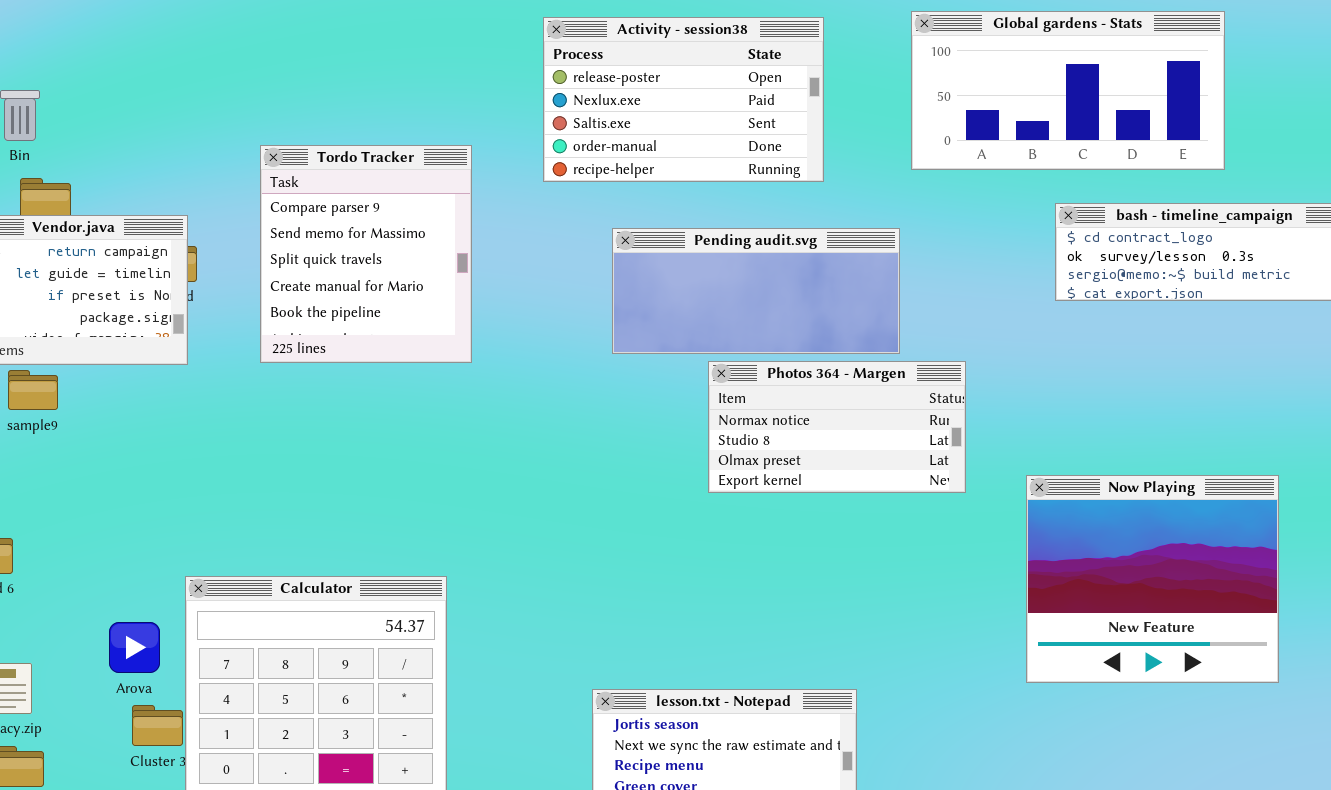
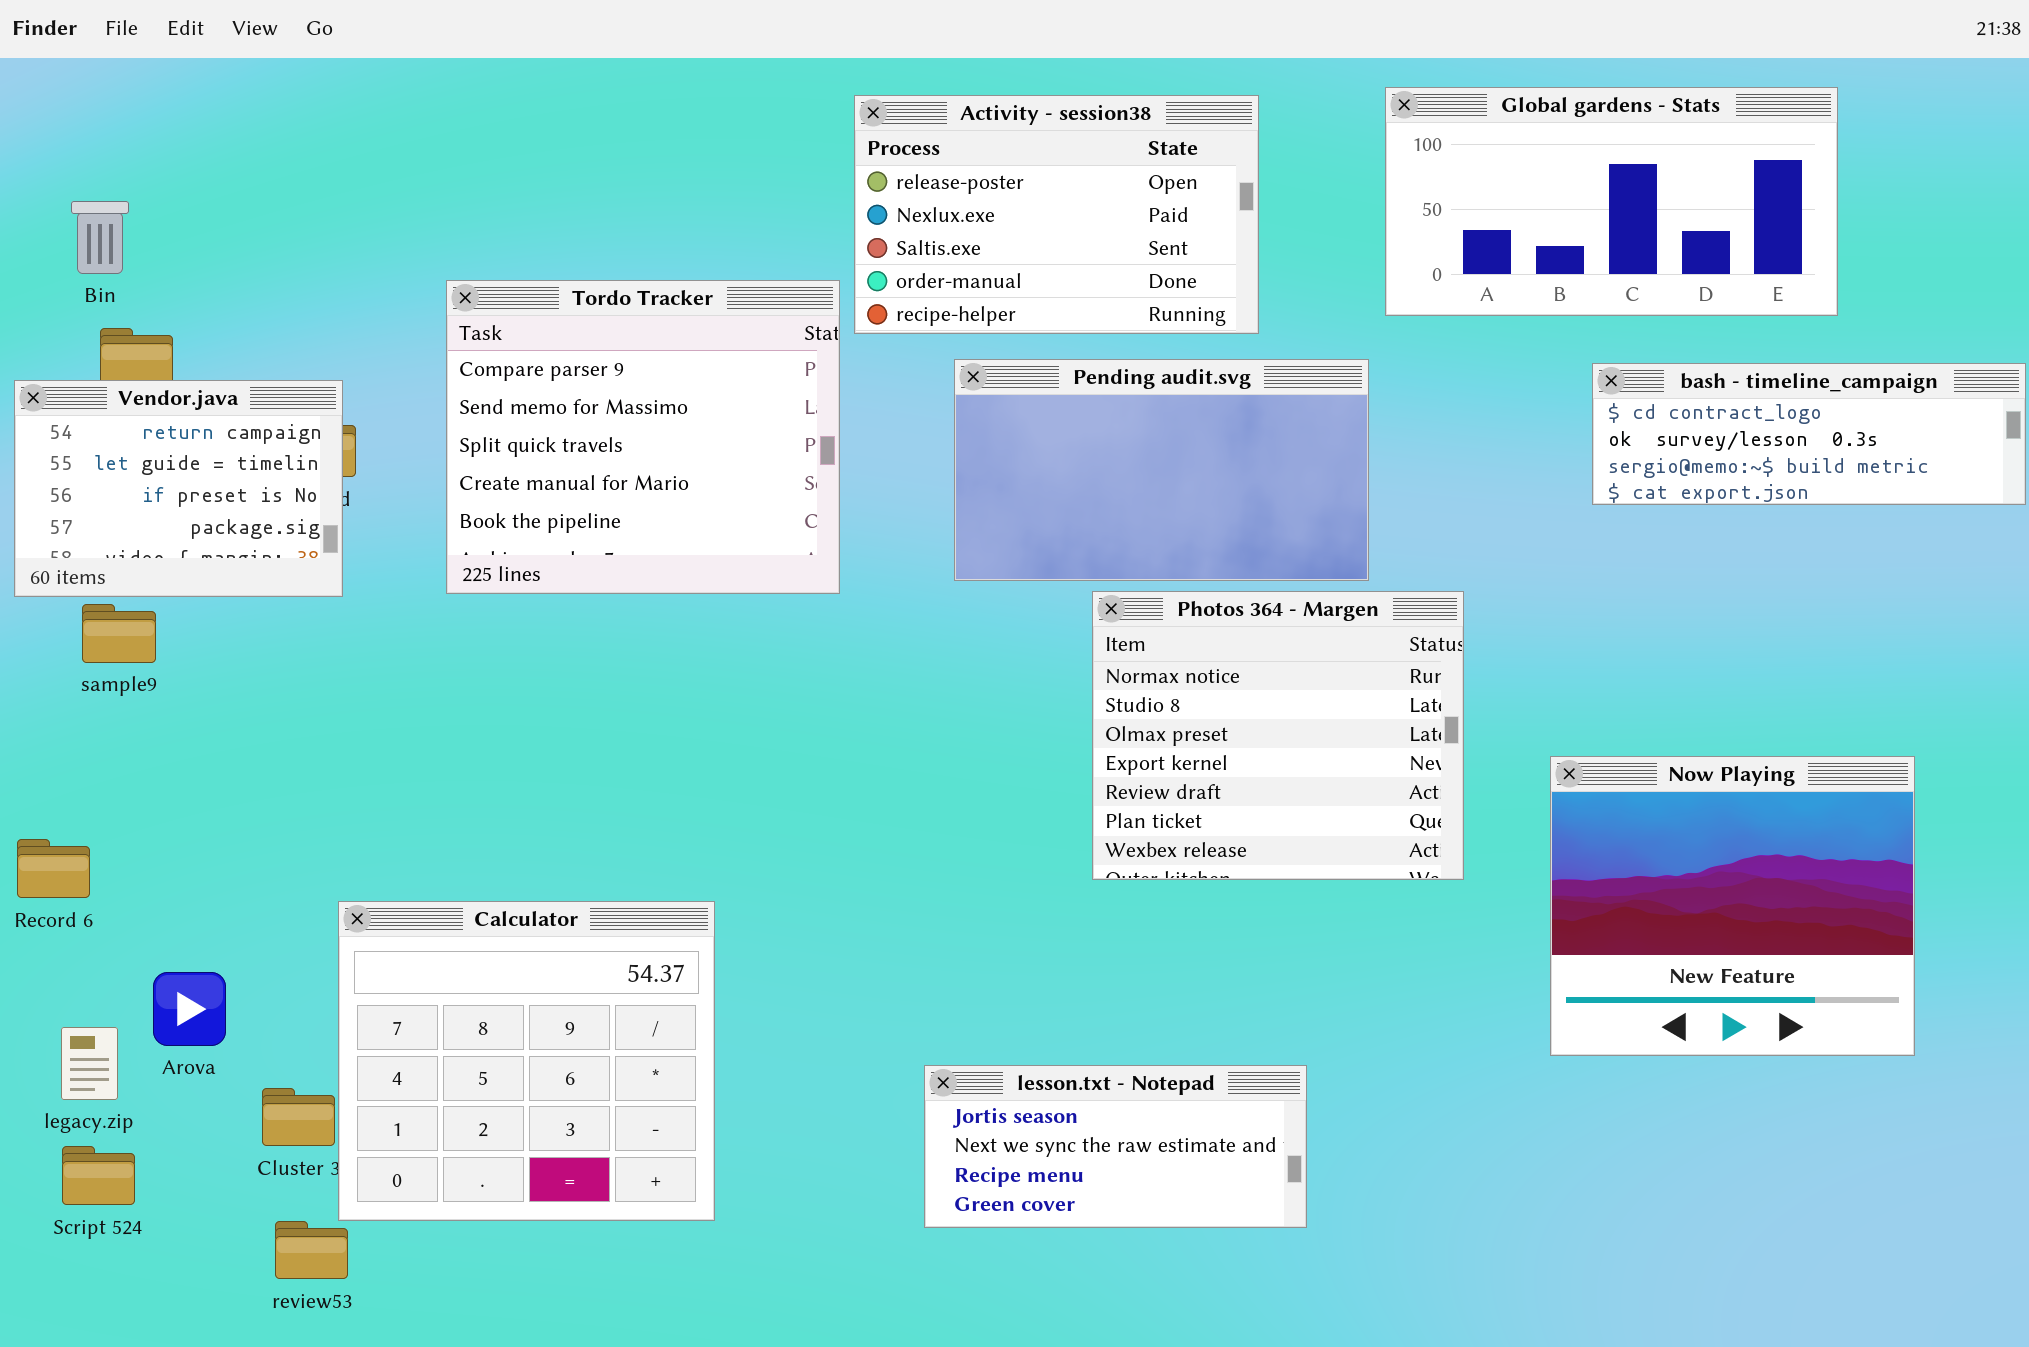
Tordo Tracker: [260,145,472,363] -> [446,280,840,594], resized
Pending audit.svg: [612,228,900,354] -> [954,359,1369,581], resized
Photos 364 - Margen: [708,361,966,493] -> [1092,591,1464,880], resized
Arova: [109,622,160,673] -> [153,972,226,1046], moved

